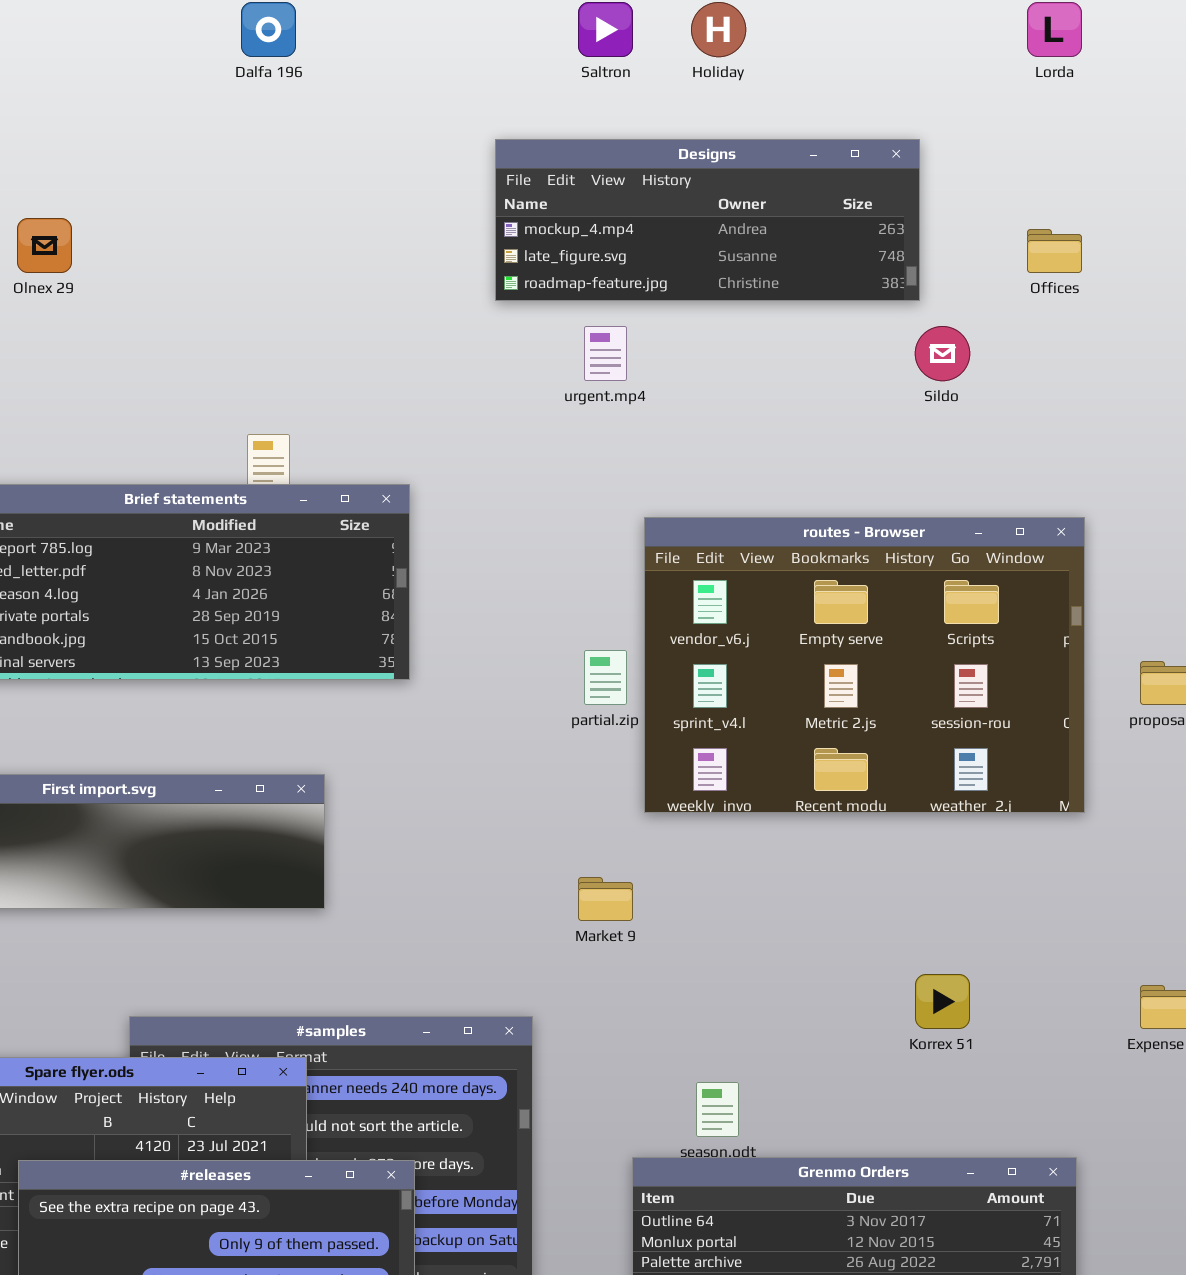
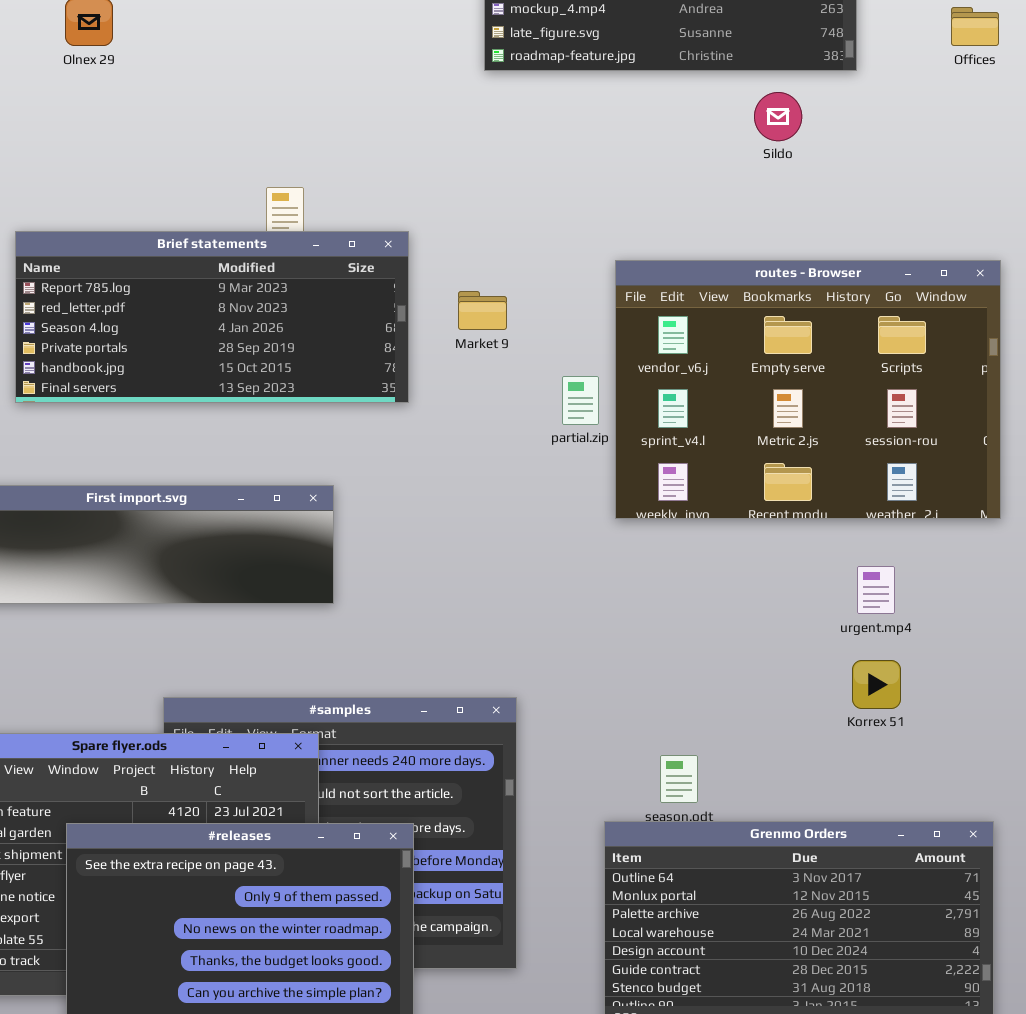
urgent.mp4: [584,326,627,381] -> [857,566,895,614], moved
Sildo: [915,326,970,381] -> [754,92,802,141], moved
Market 9: [578,877,633,921] -> [458,291,507,330], moved

